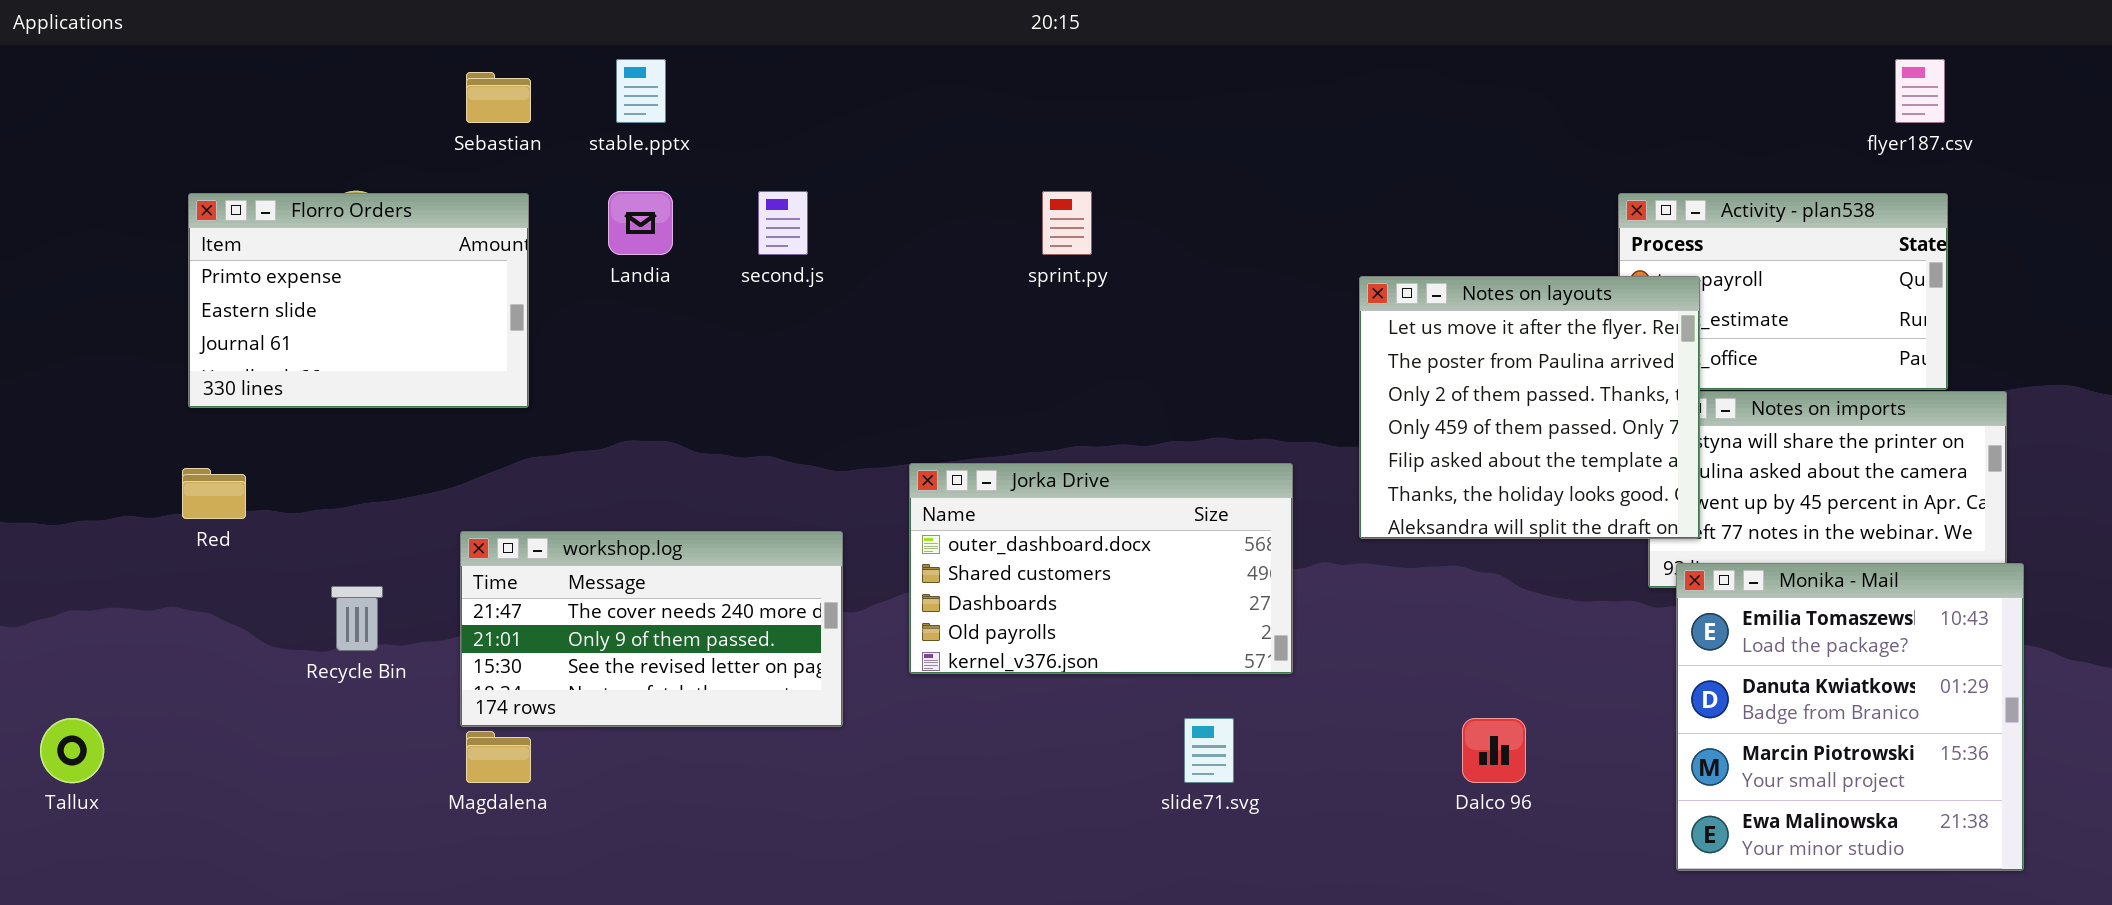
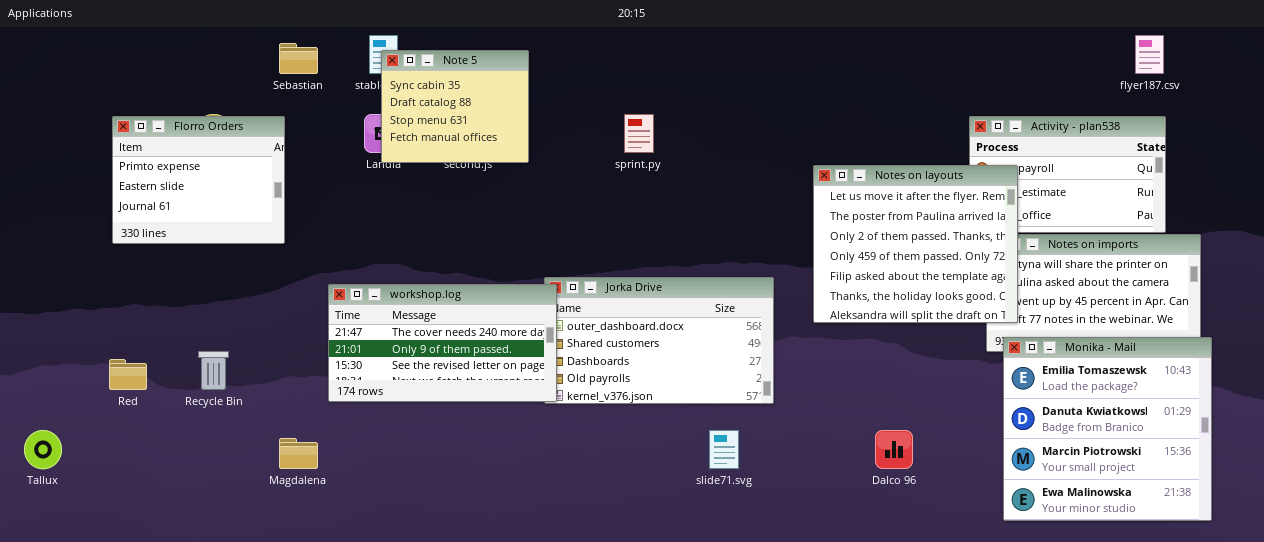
Note 5: none -> [381,50,529,163], opened
Florro Orders: [188,193,529,408] -> [112,116,285,244], resized
Red: [182,468,246,519] -> [109,359,147,390], moved
workshop.log: [460,531,843,727] -> [328,284,557,402], moved

